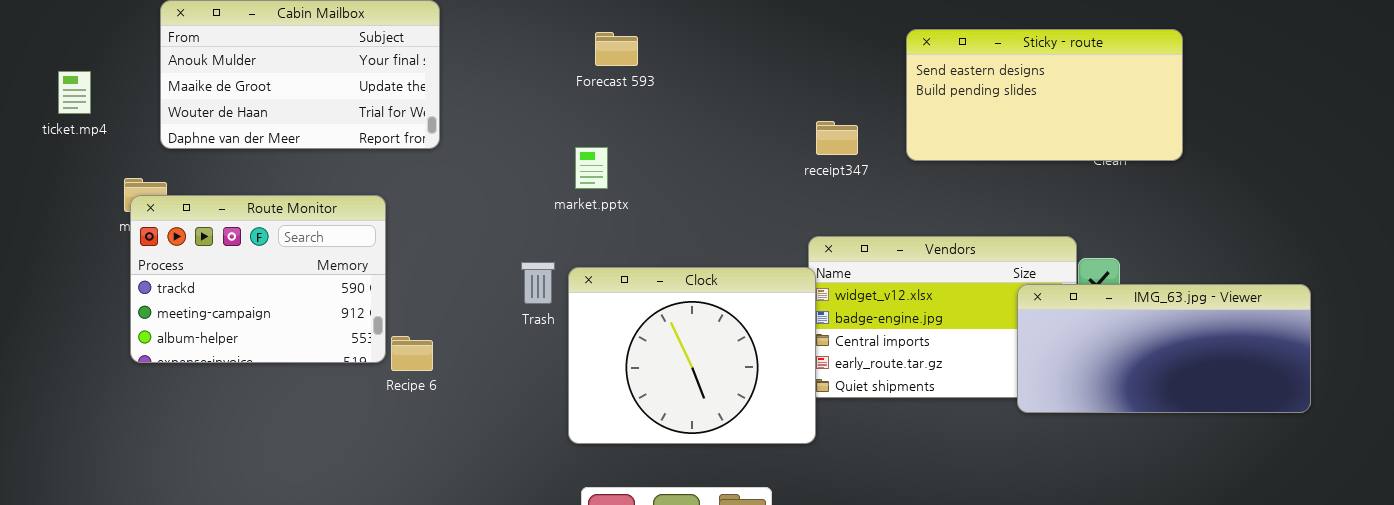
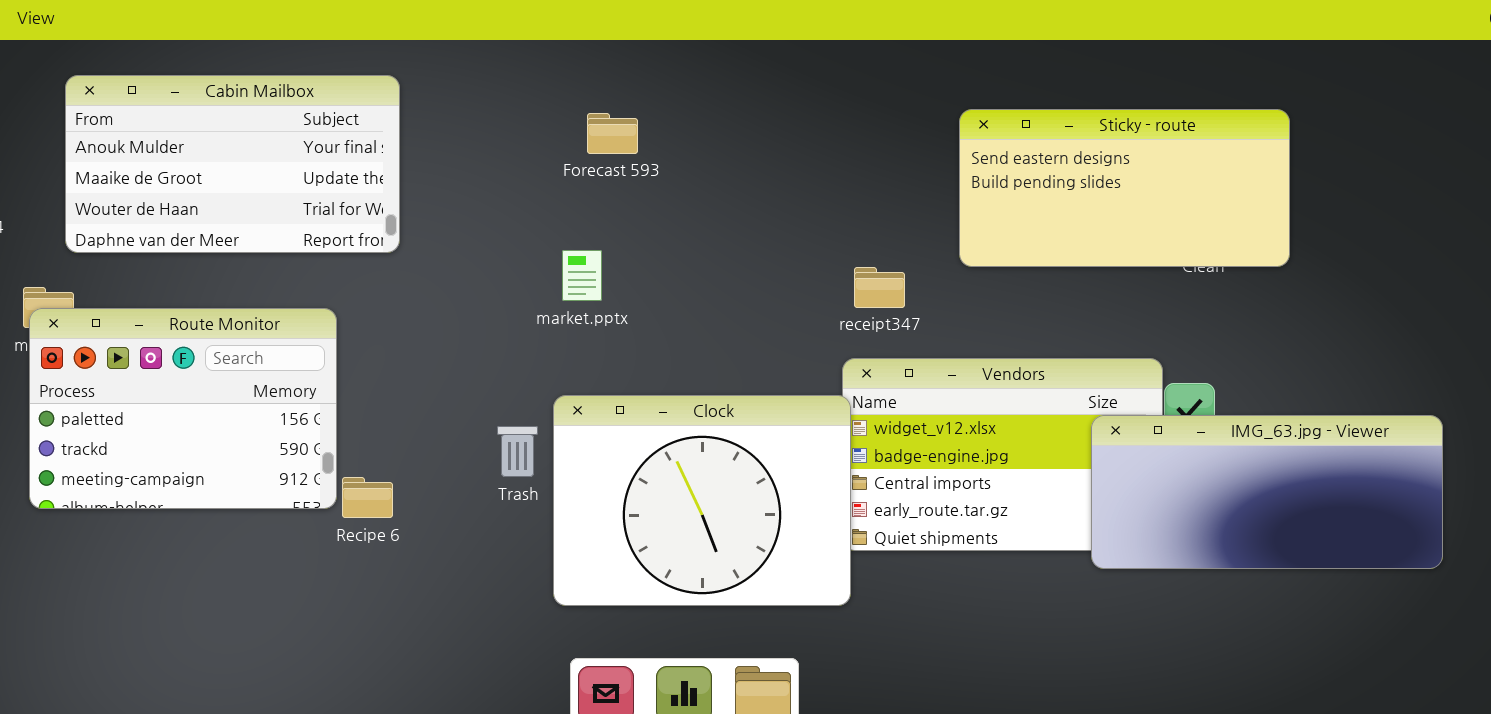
receipt347: [816,121,858,155] -> [854,267,905,308], moved
Route Monitor: [130,195,386,363] -> [29,308,337,509], scrolled up 1 row
Trash: [521,262,555,304] -> [497,426,538,477], moved

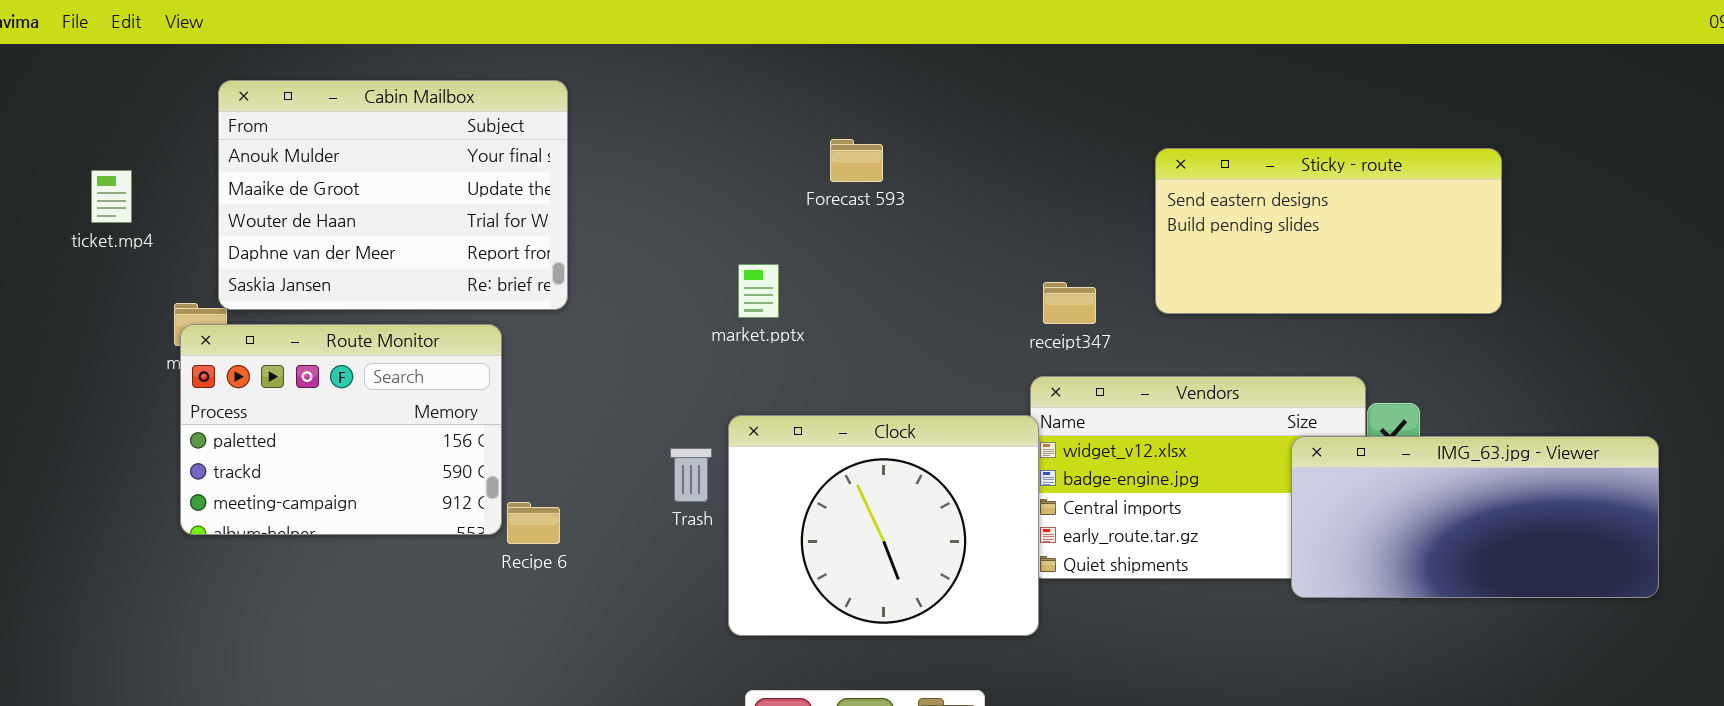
Cabin Mailbox: [65,75,400,253] -> [218,80,568,310], resized
Sticky - route: [959,109,1290,267] -> [1155,148,1502,314], moved
Forecast 593: [587,113,638,154] -> [830,139,883,182], moved

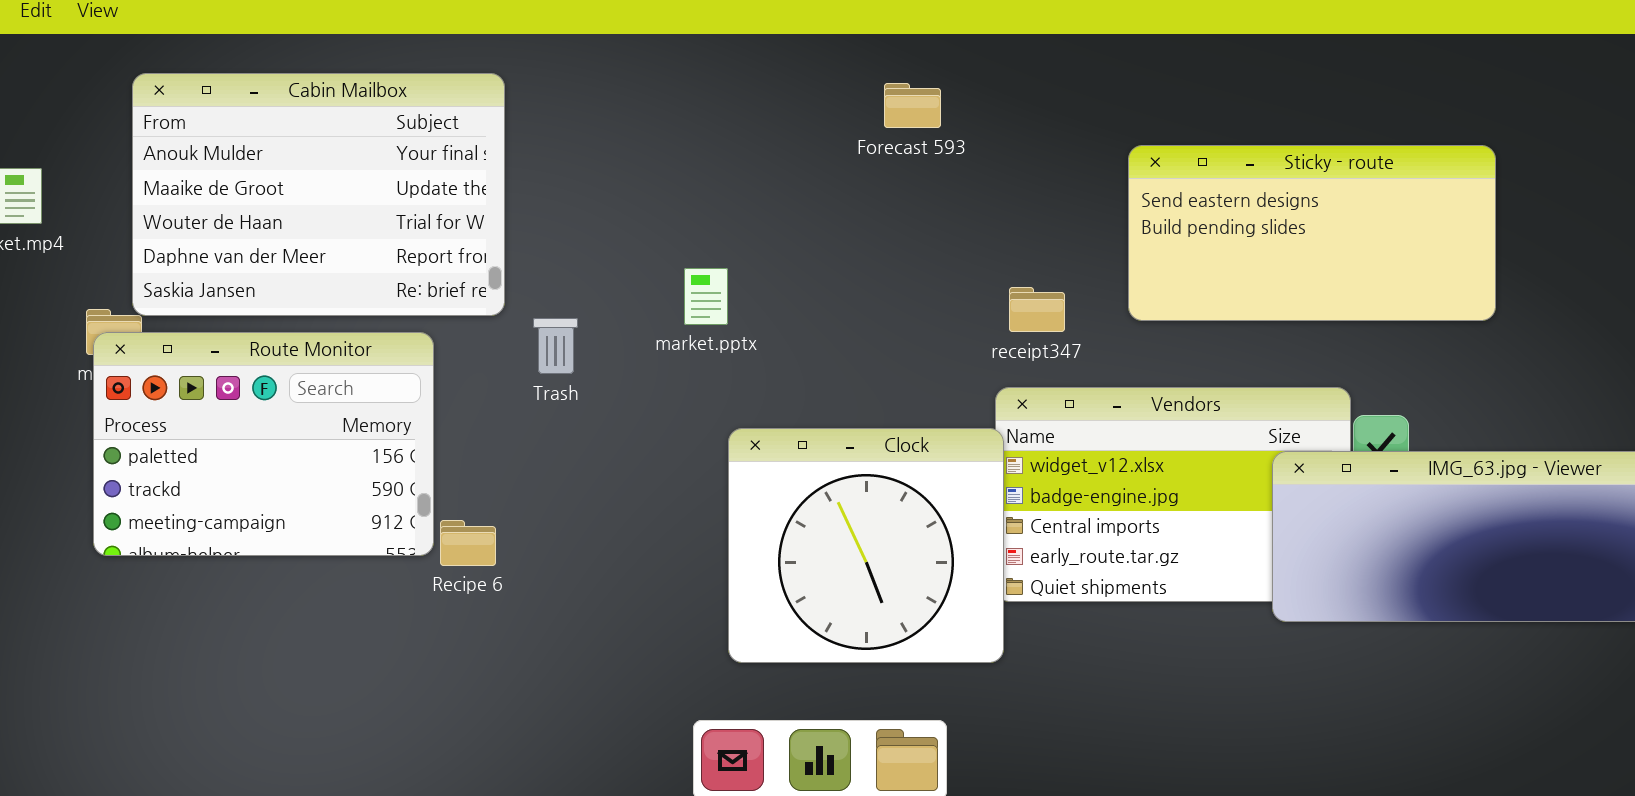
Forecast 593: [830,139,883,182] -> [884,83,941,128], moved
Clock: [728,415,1039,636] -> [728,428,1004,663], resized
Trash: [670,448,712,502] -> [533,318,578,374], moved

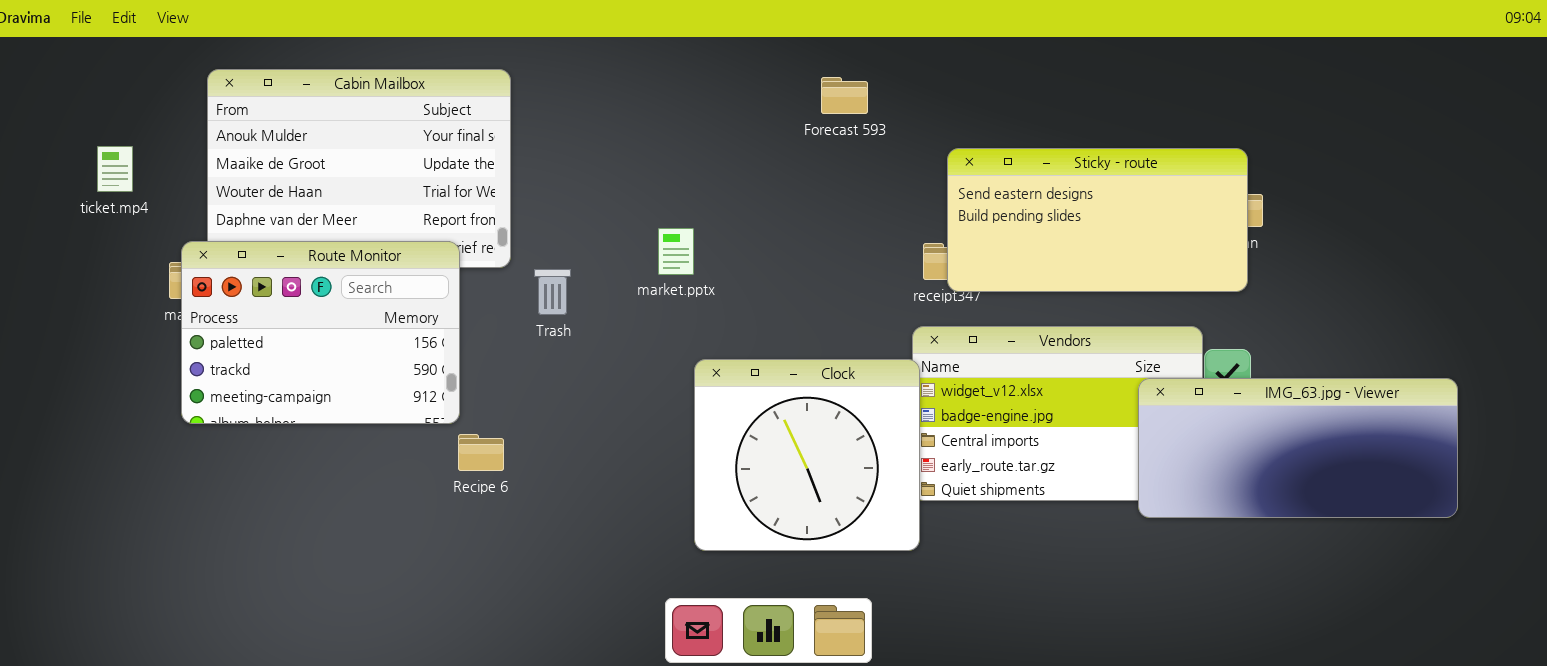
Sticky - route: [1128,145,1496,321] -> [947,148,1248,292], moved
Route Monitor: [93,332,434,556] -> [181,241,460,424], moved

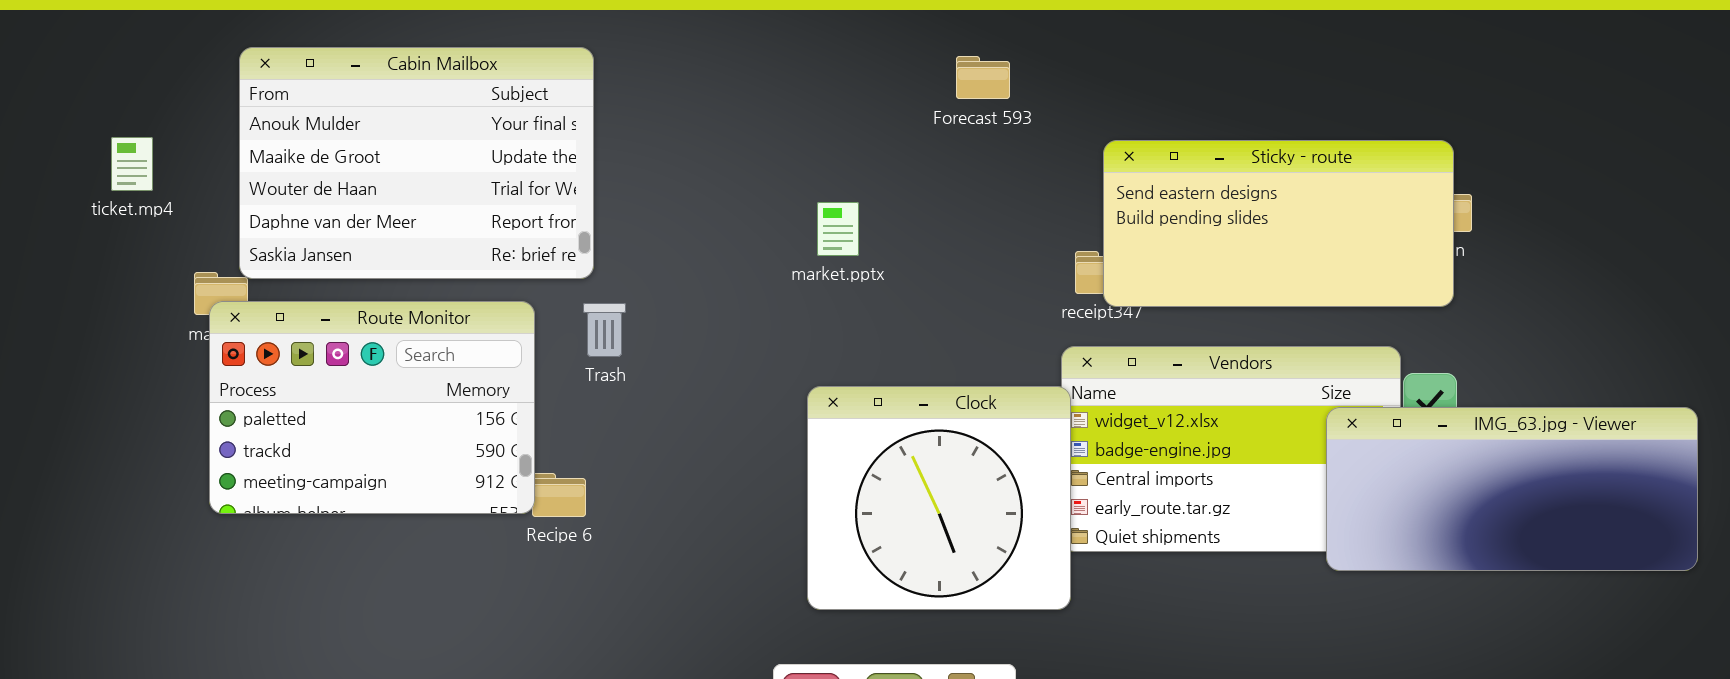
market.pptx: [658,228,694,275] -> [817,202,859,256], moved
Route Monitor: [181,241,460,424] -> [209,301,535,514], moved
Trash: [534,269,571,315] -> [583,303,626,357], moved

